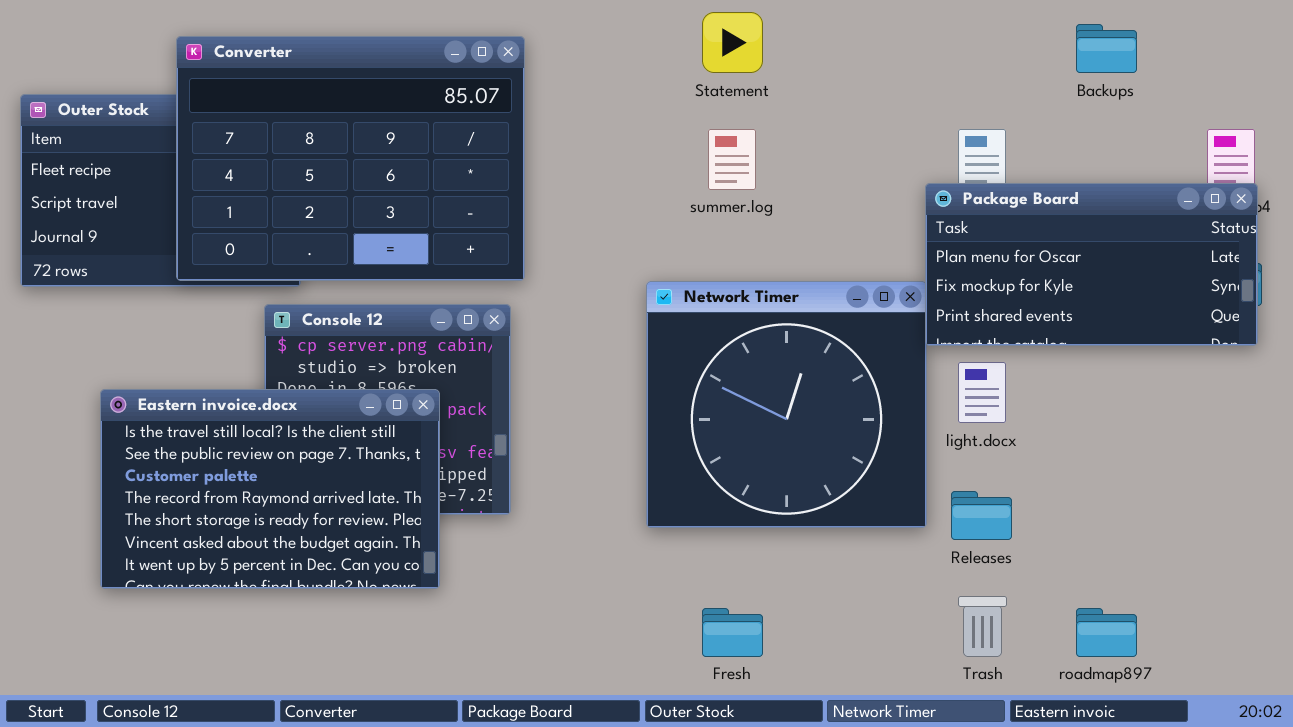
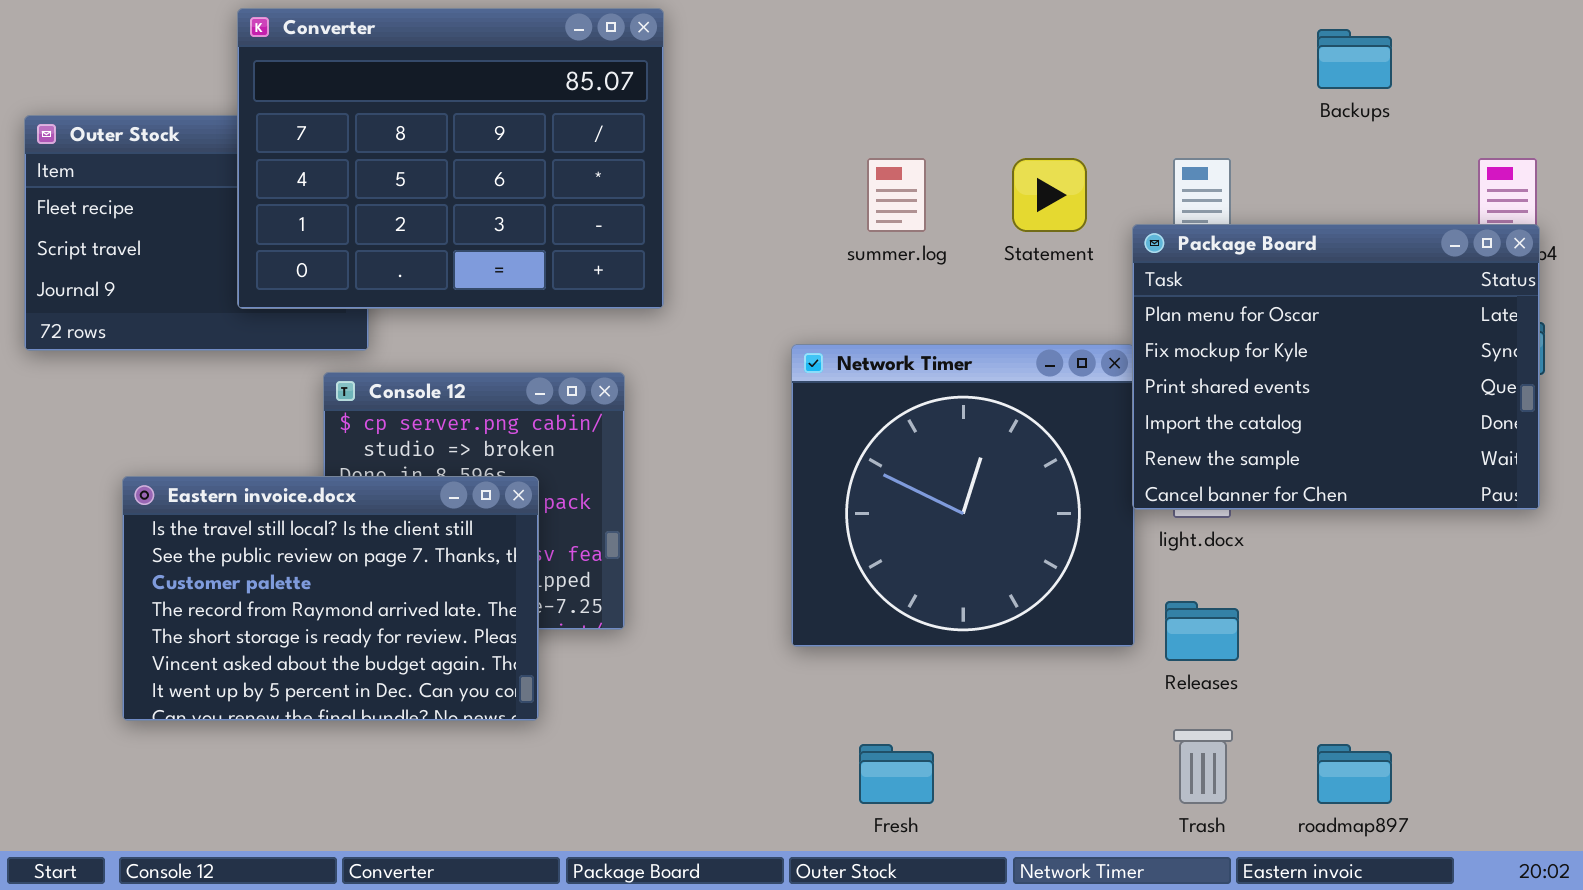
Statement: [702,12,763,73] -> [1012,158,1087,232], moved
Converter: [176,36,525,281] -> [237,8,664,309], moved
Package Board: [925,183,1258,346] -> [1132,224,1540,510], resized

